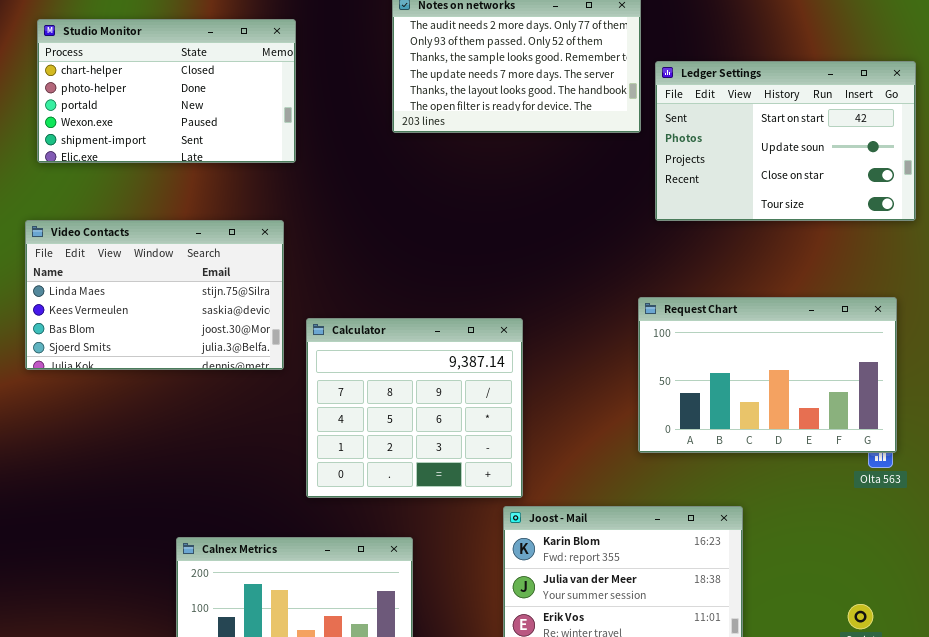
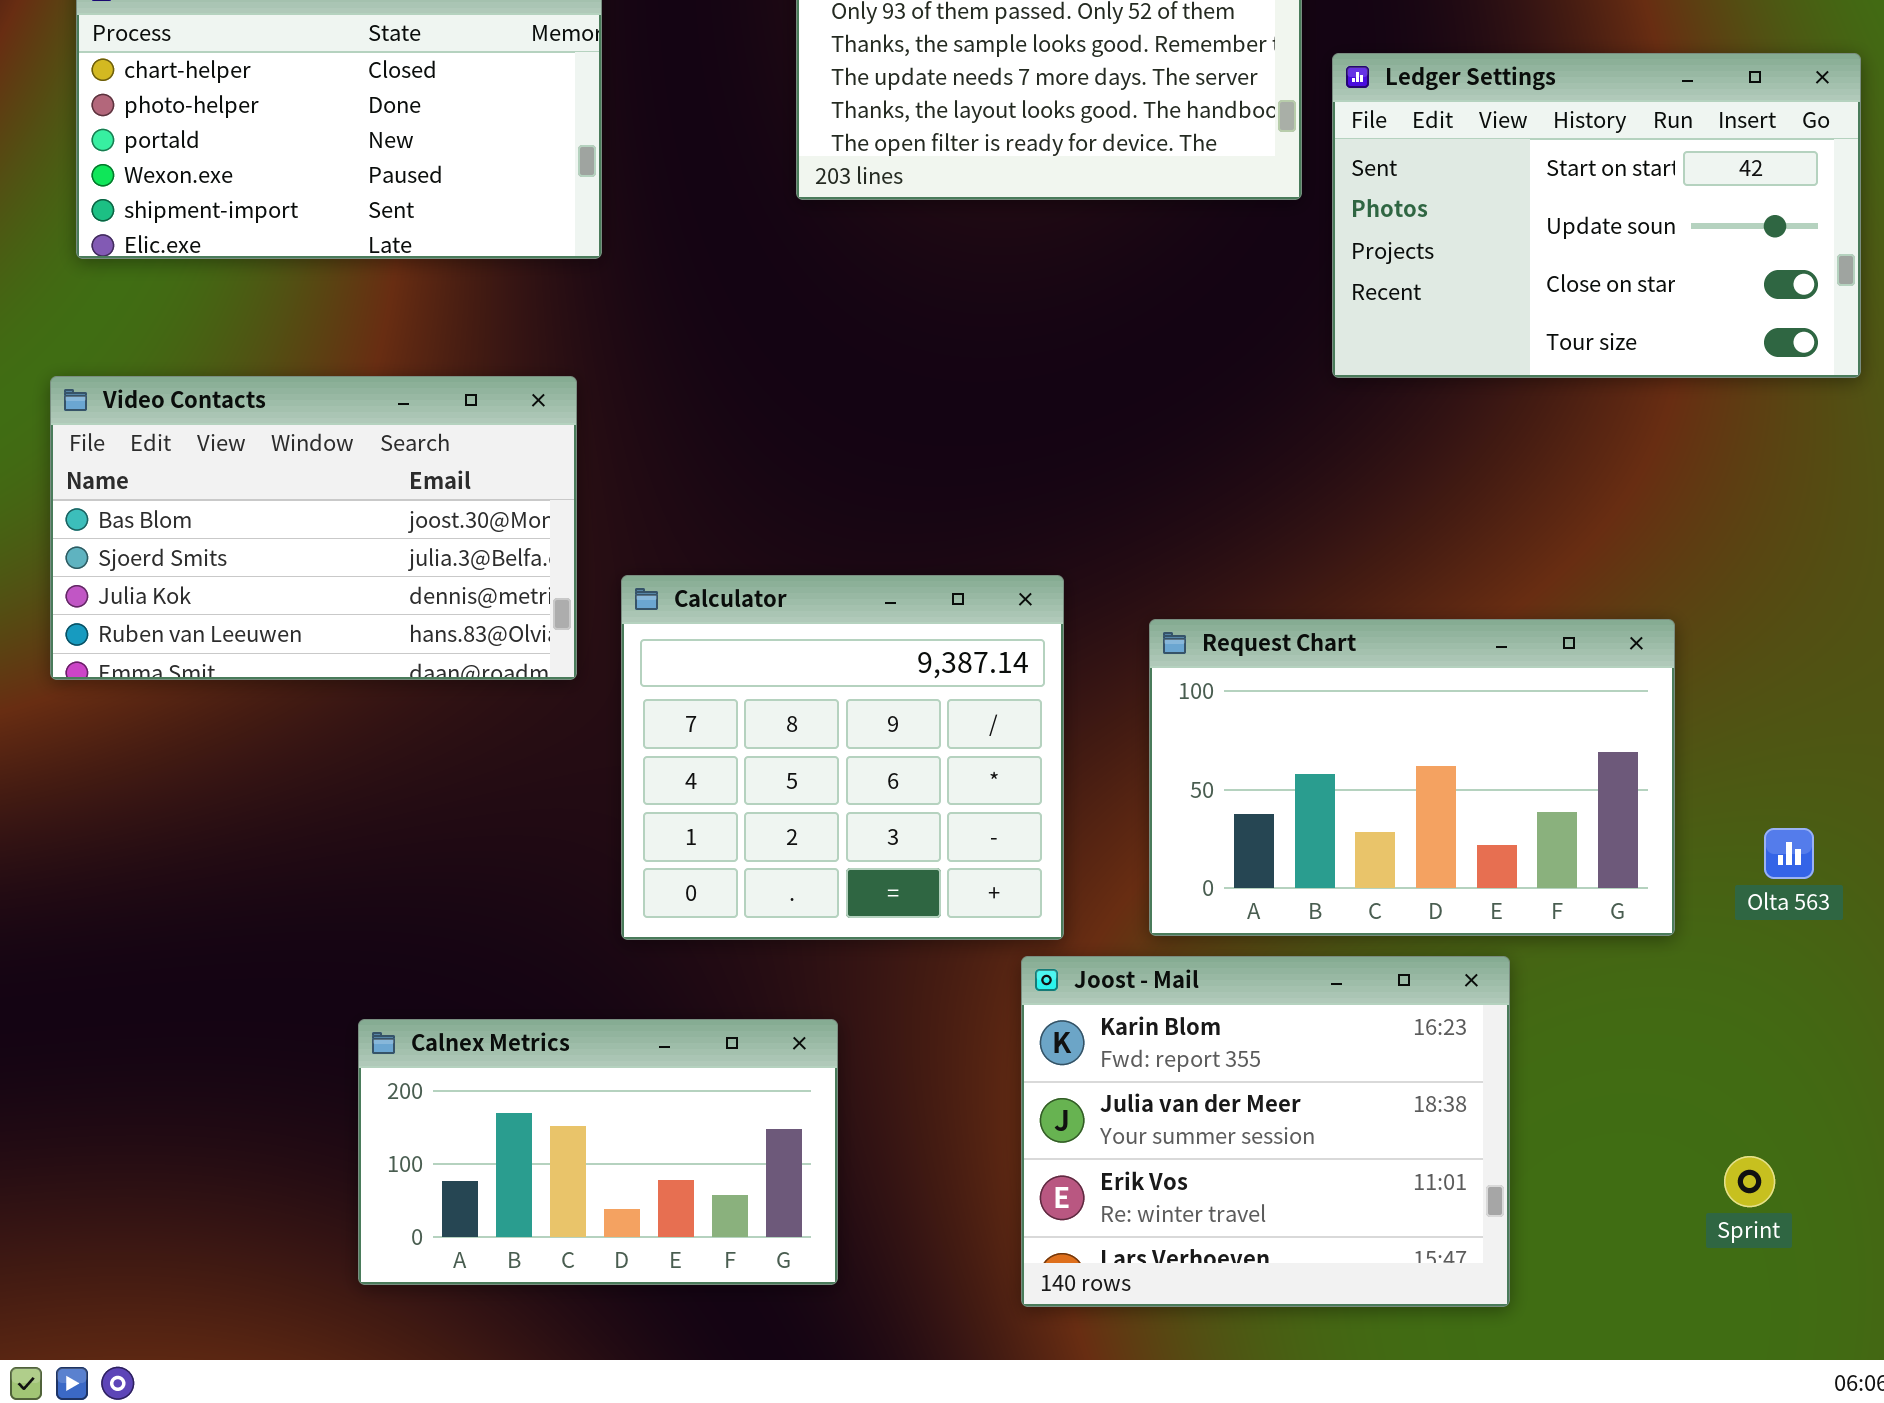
Video Contacts: [25,220,284,370] -> [50,376,577,680], scrolled down 2 rows
Request Chart: [638,297,897,453] -> [1149,619,1675,936], moved

